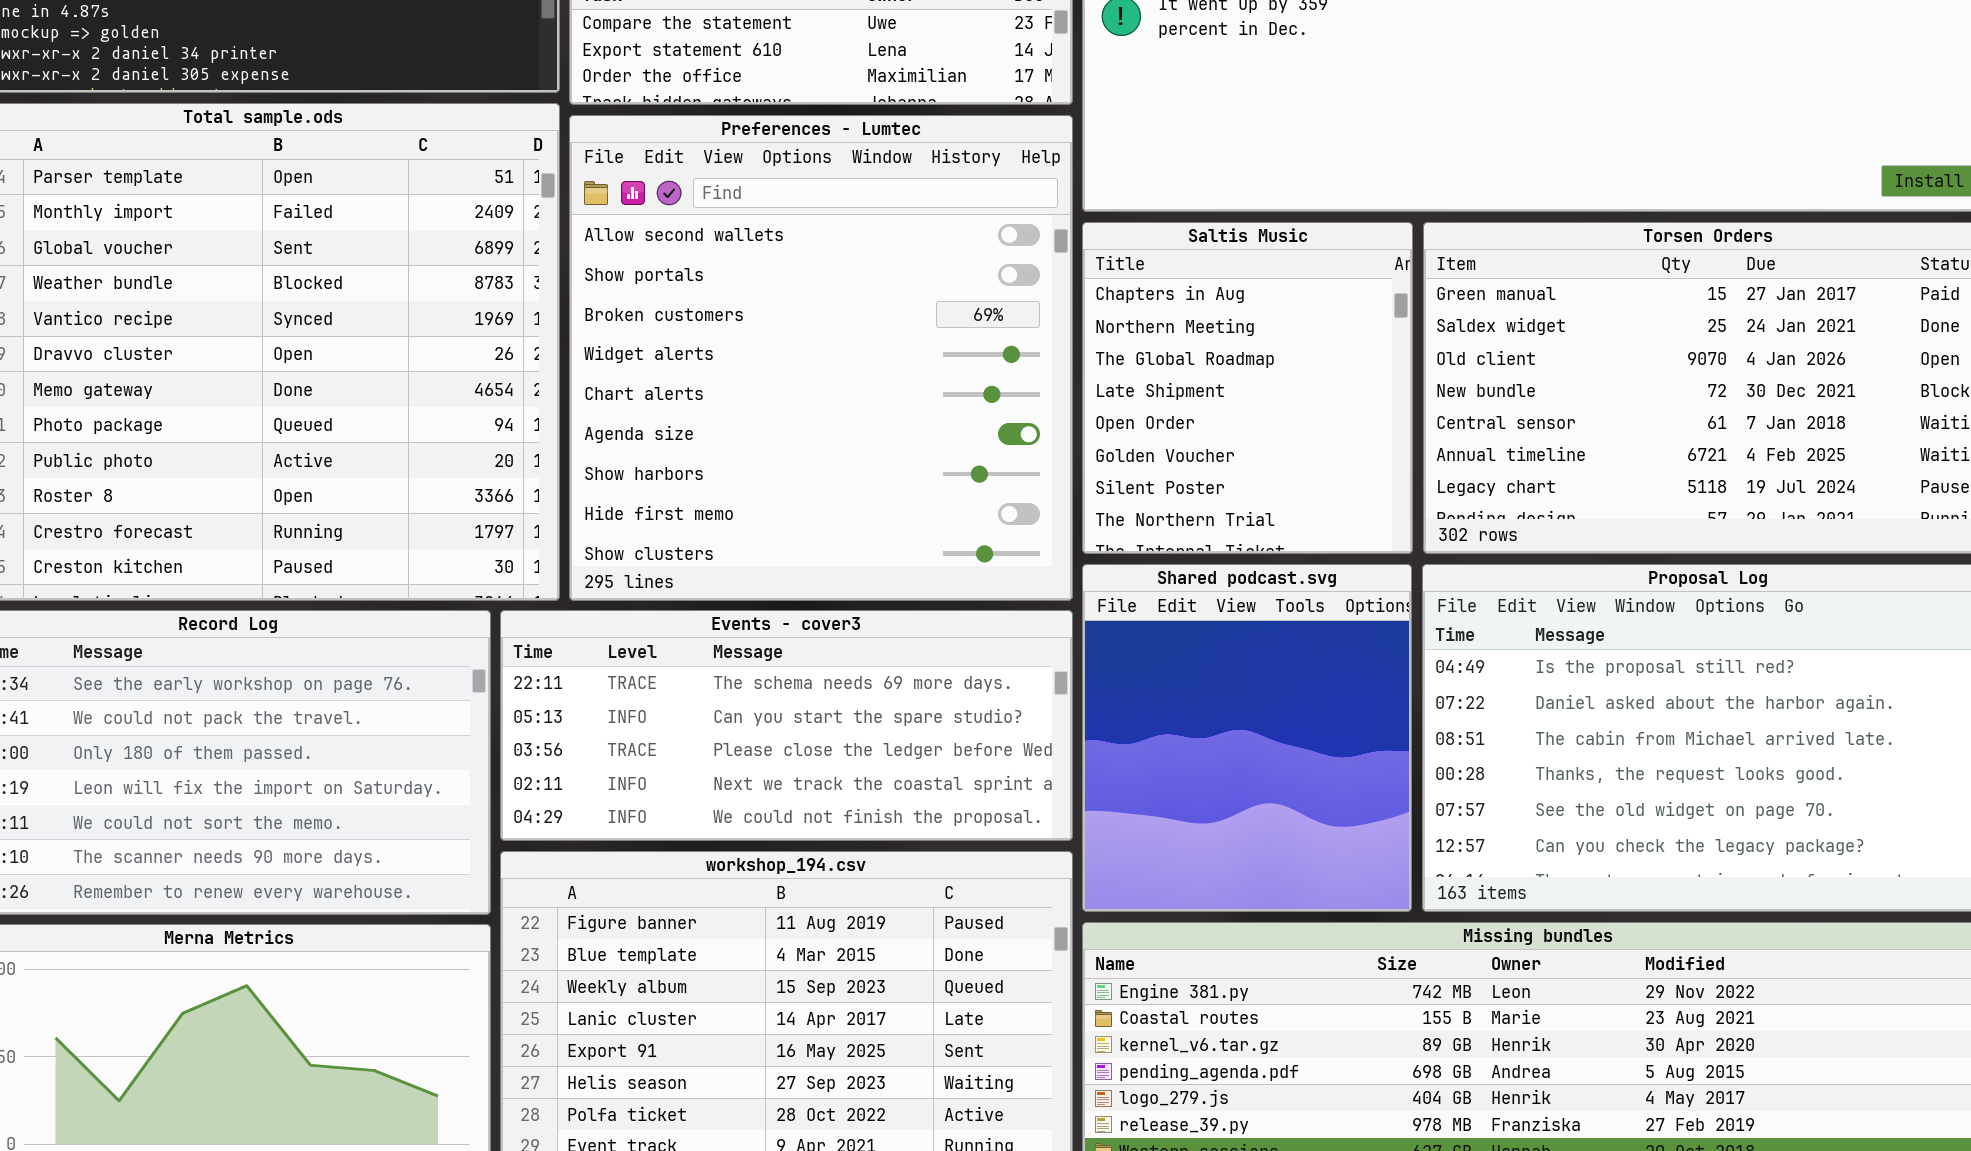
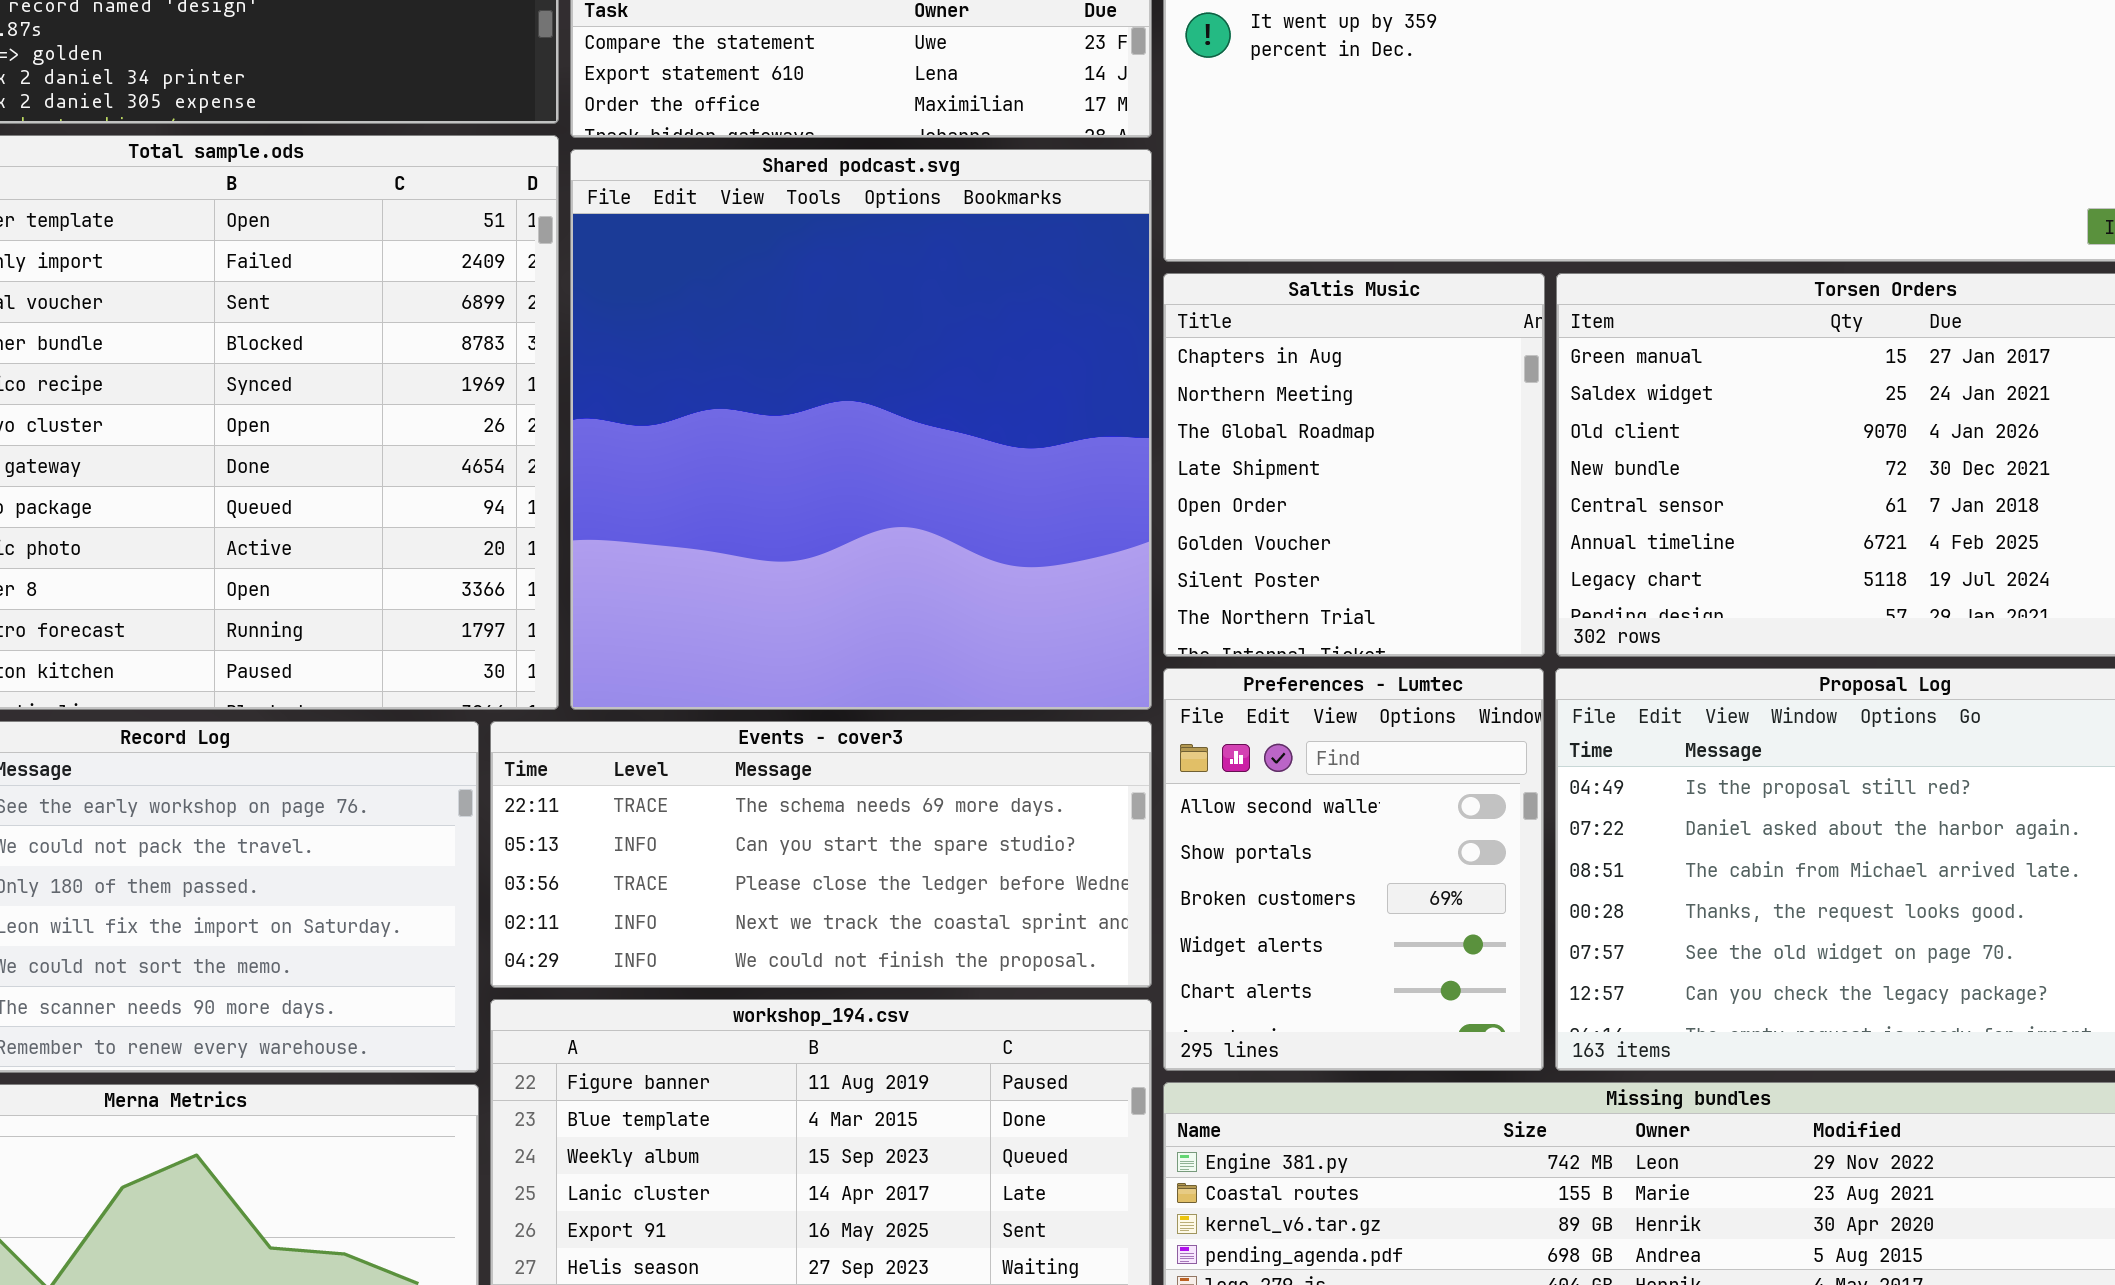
Preferences - Lumtec: [569,115,1073,601] -> [1163,668,1544,1071], moved, resized
Shared podcast.svg: [1082,564,1412,912] -> [570,149,1152,710], moved, resized

